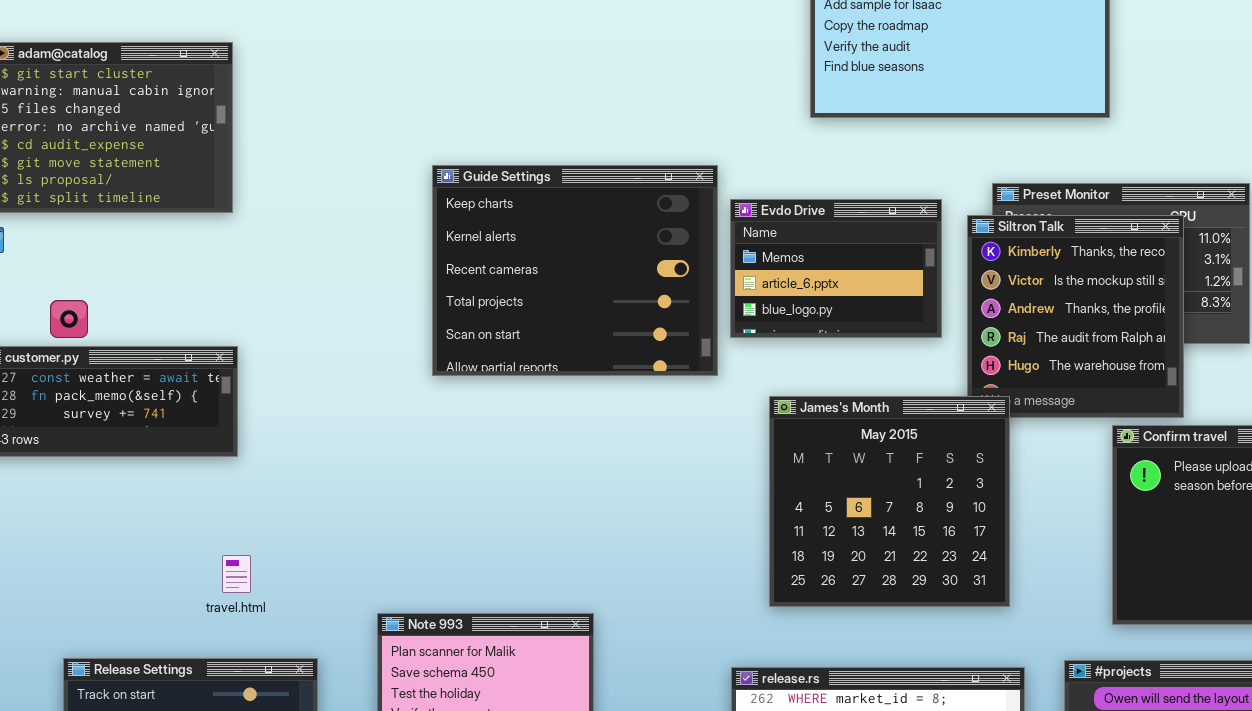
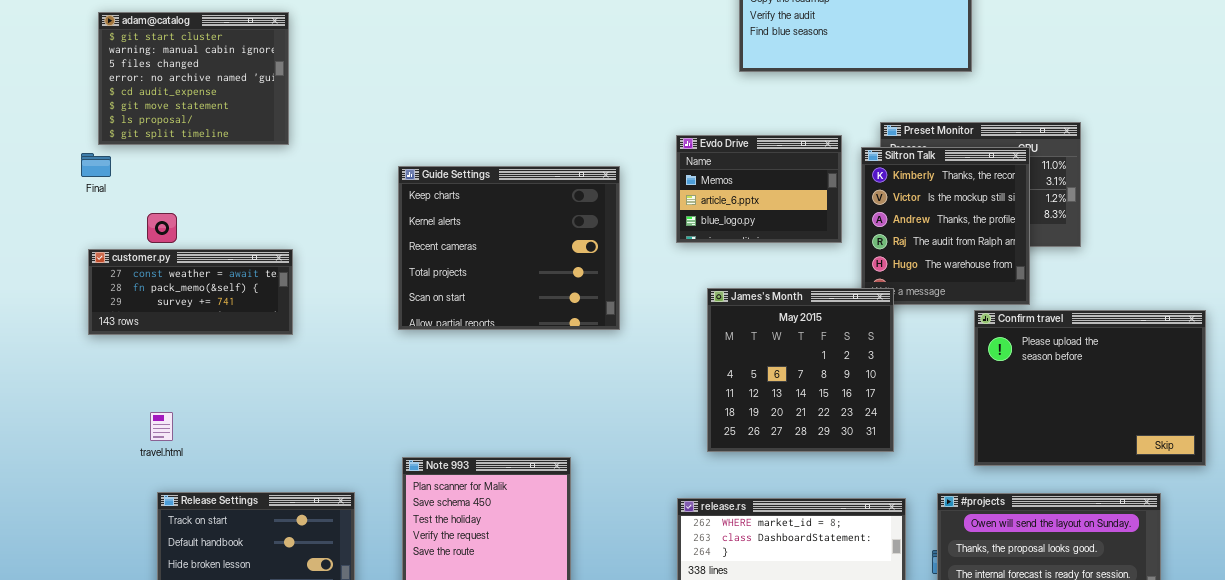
Guide Settings: [432,165,718,376] -> [398,166,620,330], moved
travel.html: [222,555,251,593] -> [150,412,173,441], moved

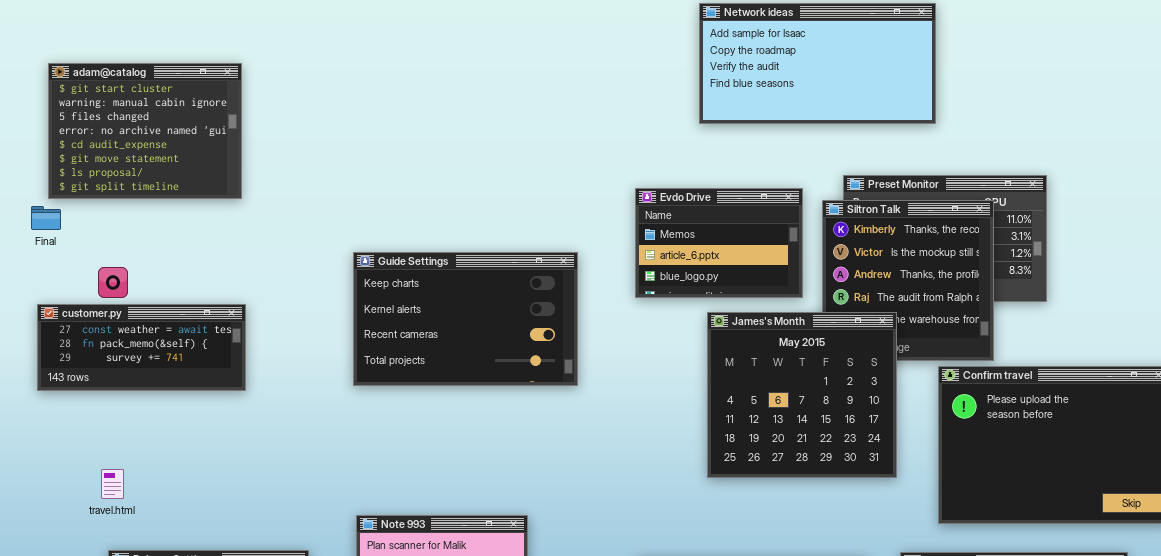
Guide Settings: [398,166,620,330] -> [353,252,578,386], resized
James's Month: [707,288,894,452] -> [707,312,897,478], moved

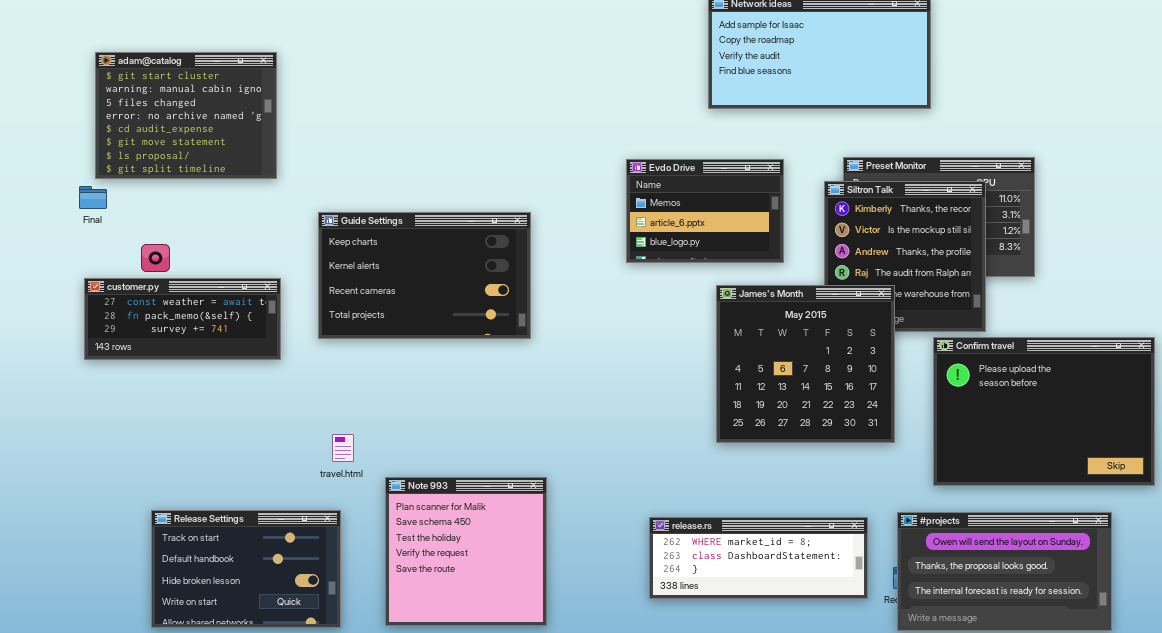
Evdo Drive: [635,188,803,298] -> [626,159,784,263], moved
Guide Settings: [353,252,578,386] -> [318,212,531,339], moved
travel.html: [101,469,124,499] -> [332,434,354,462], moved

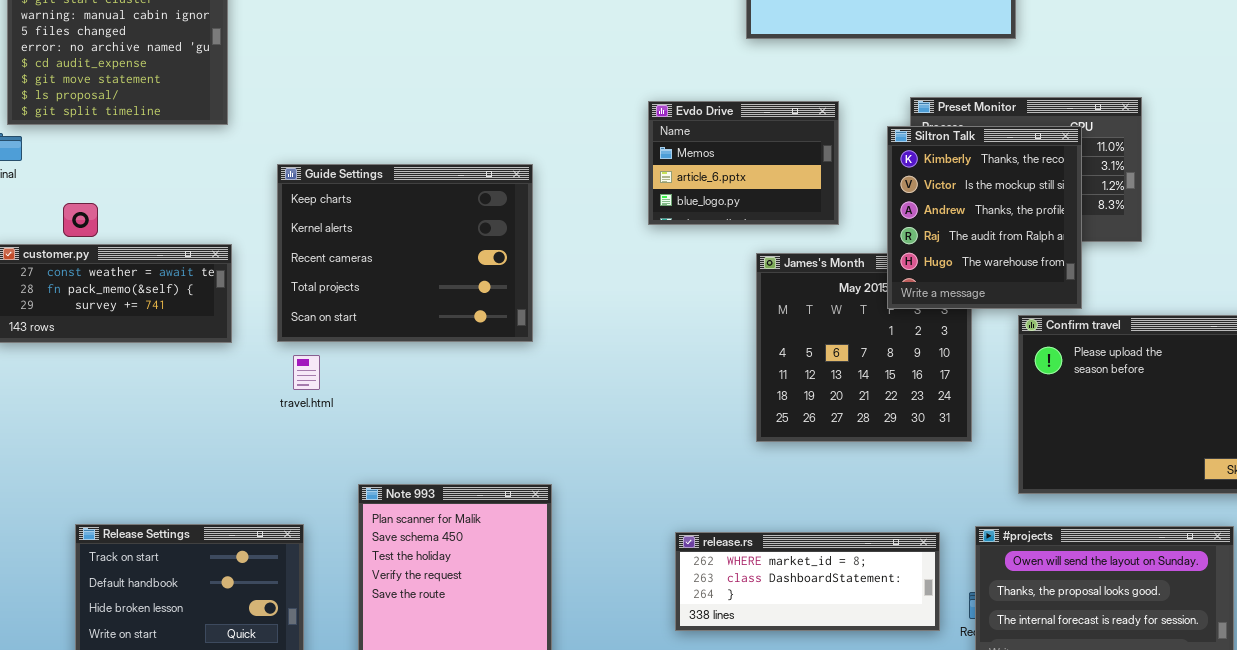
Siltron Talk: [824,181,986,332] -> [887,126,1082,309], raised
Guide Settings: [318,212,531,339] -> [277,164,533,342], resized
travel.html: [332,434,354,462] -> [293,355,320,390], moved

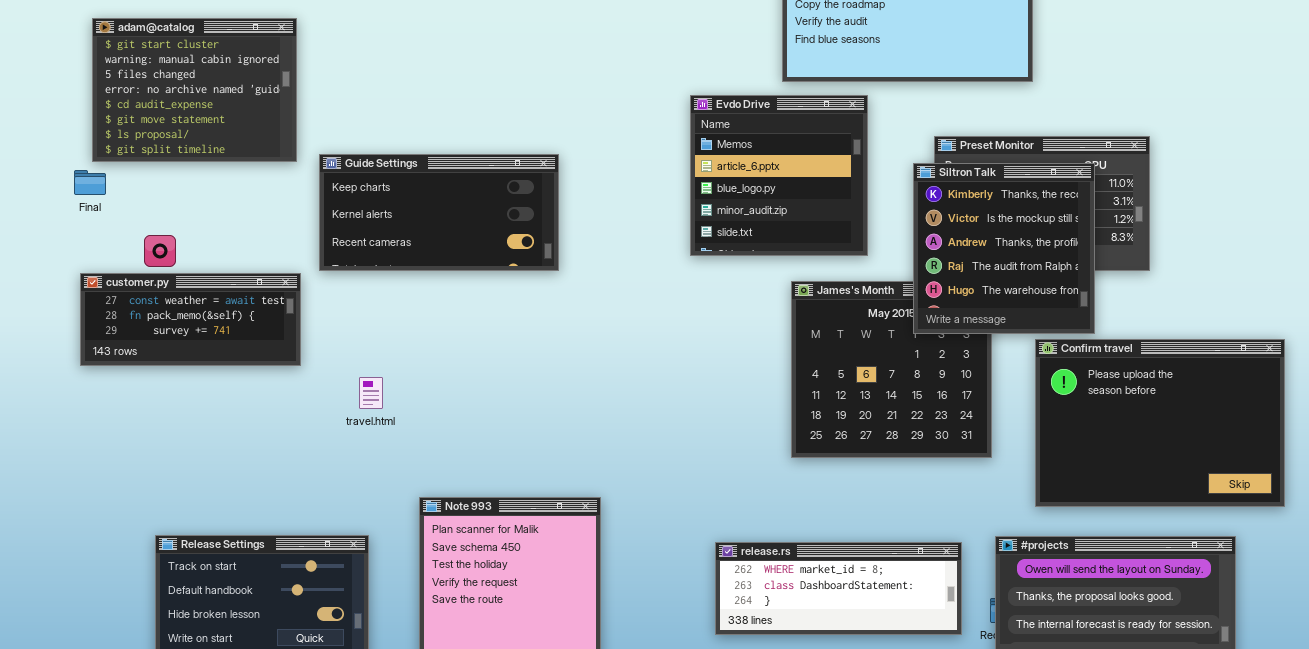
Evdo Drive: [648,101,839,225] -> [690,95,868,256], resized
Guide Settings: [277,164,533,342] -> [319,154,559,271], moved, resized

